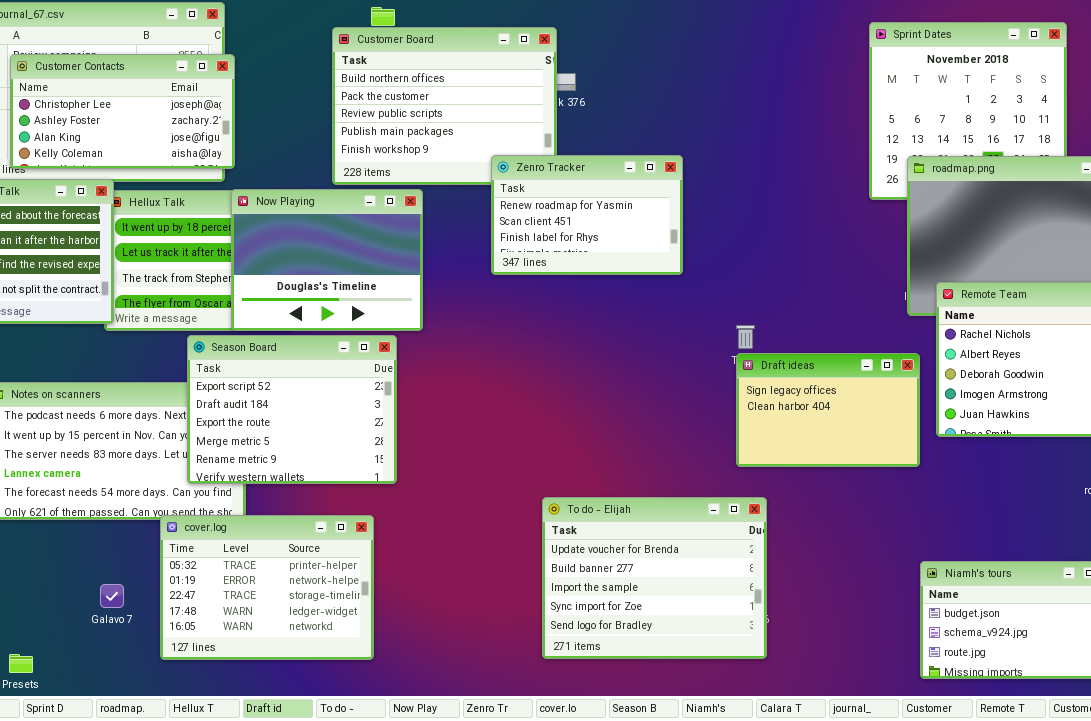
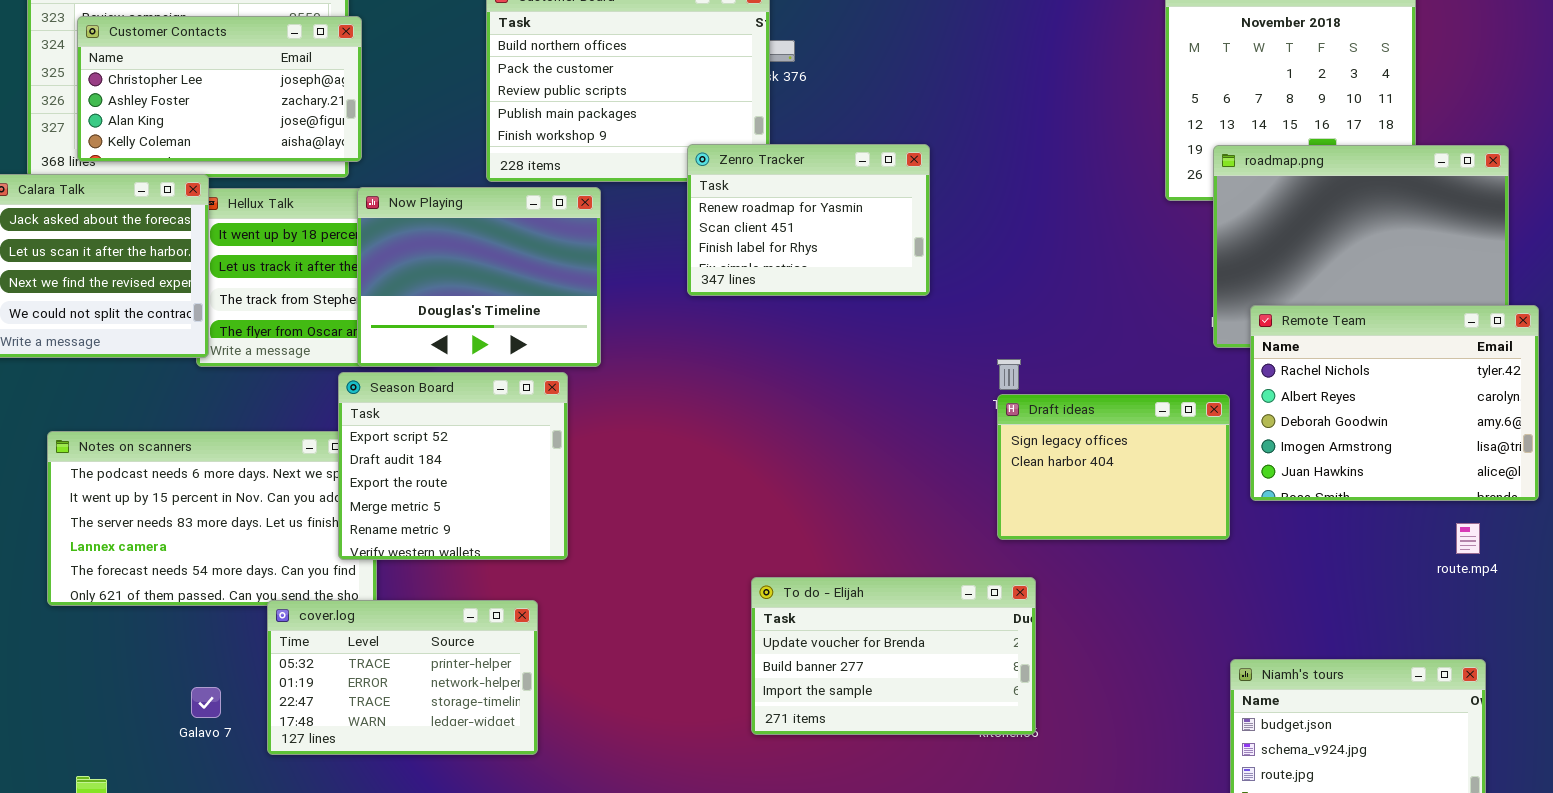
Season Board: [187,335,397,484] -> [338,372,568,560], resized
To do - Elijah: [542,497,767,659] -> [751,577,1036,735], resized
cover.log: [160,515,374,660] -> [267,600,538,755], resized

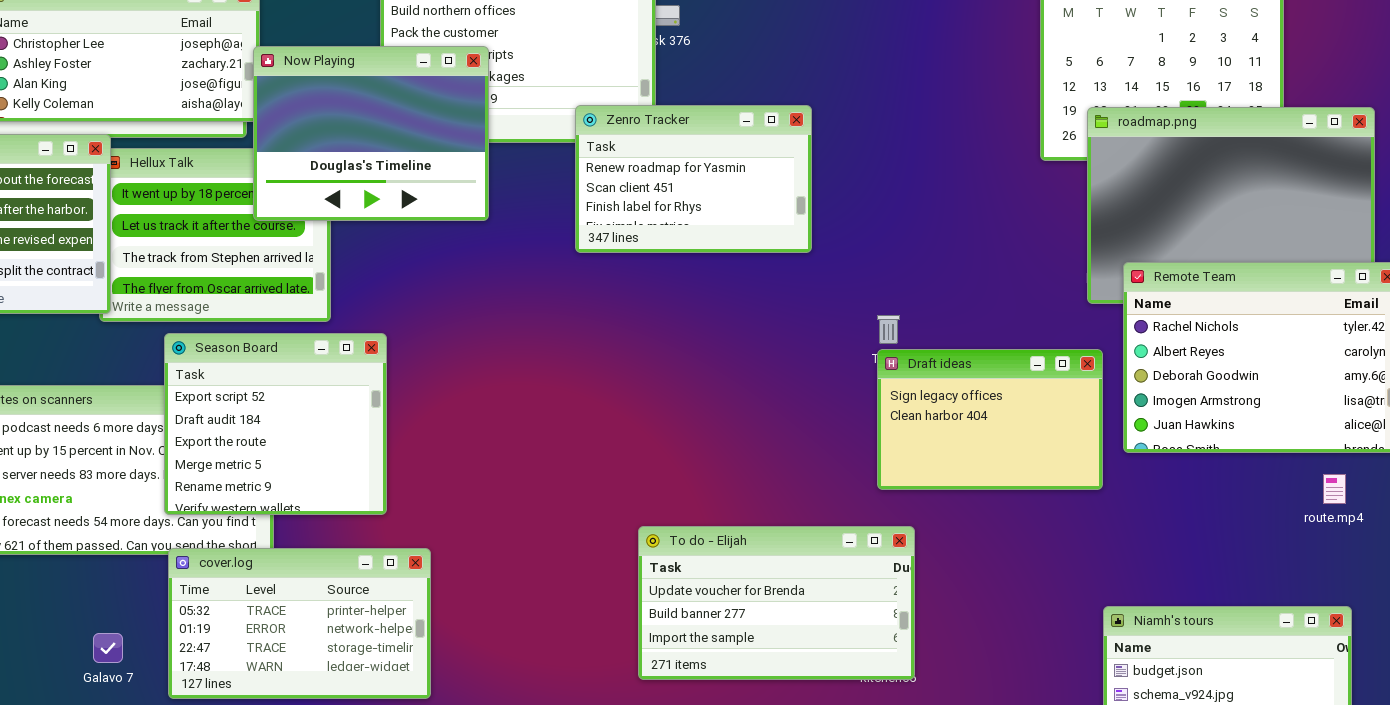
Now Playing: [357,187,601,367] -> [253,46,489,221], moved
Season Board: [338,372,568,560] -> [164,333,387,515], moved

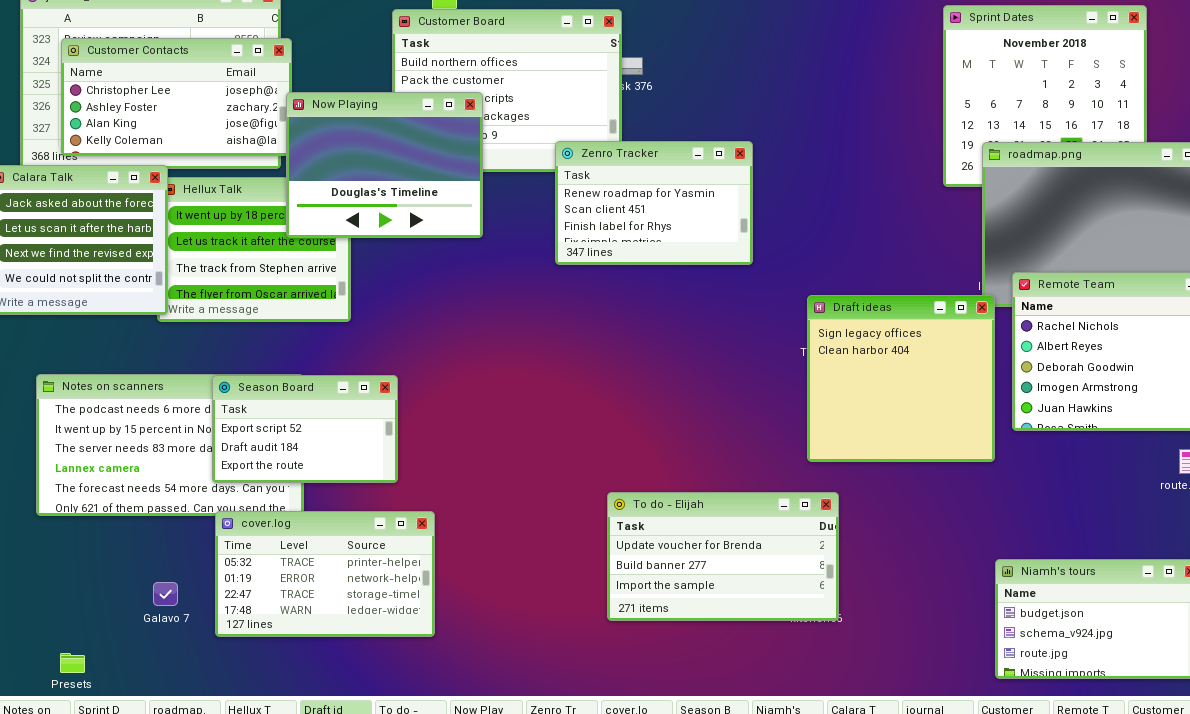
Season Board: [164,333,387,515] -> [212,375,398,483], resized
Draft ideas: [877,349,1103,490] -> [807,295,995,462], resized

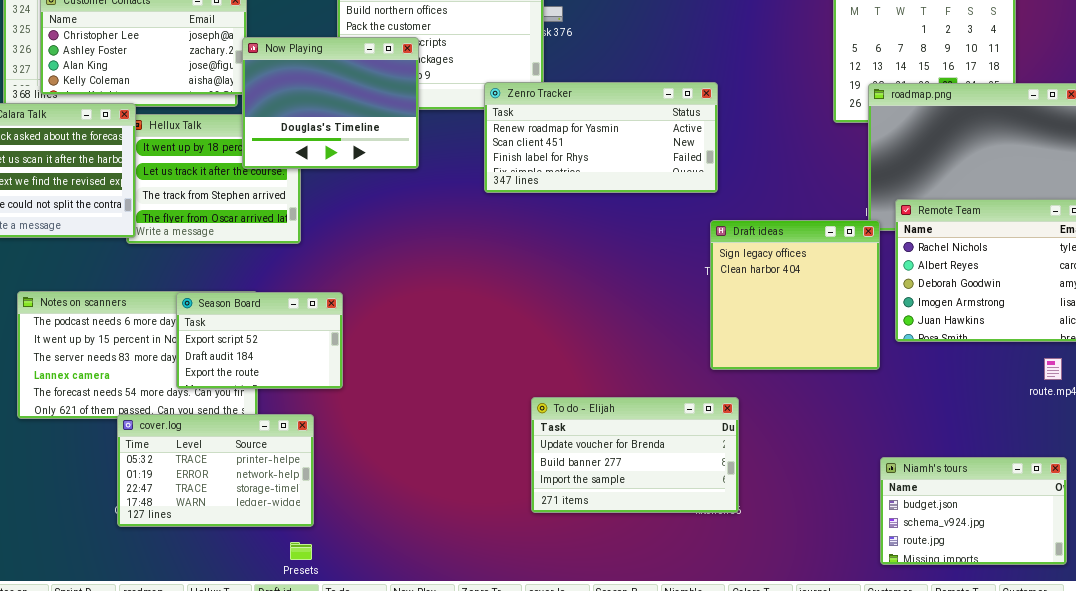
Zenro Tracker: [555,141,753,265] -> [484,82,718,193], resized
cover.log: [215,511,435,637] -> [117,414,314,527], moved
Presets: [60,653,85,673] -> [290,542,312,560], moved

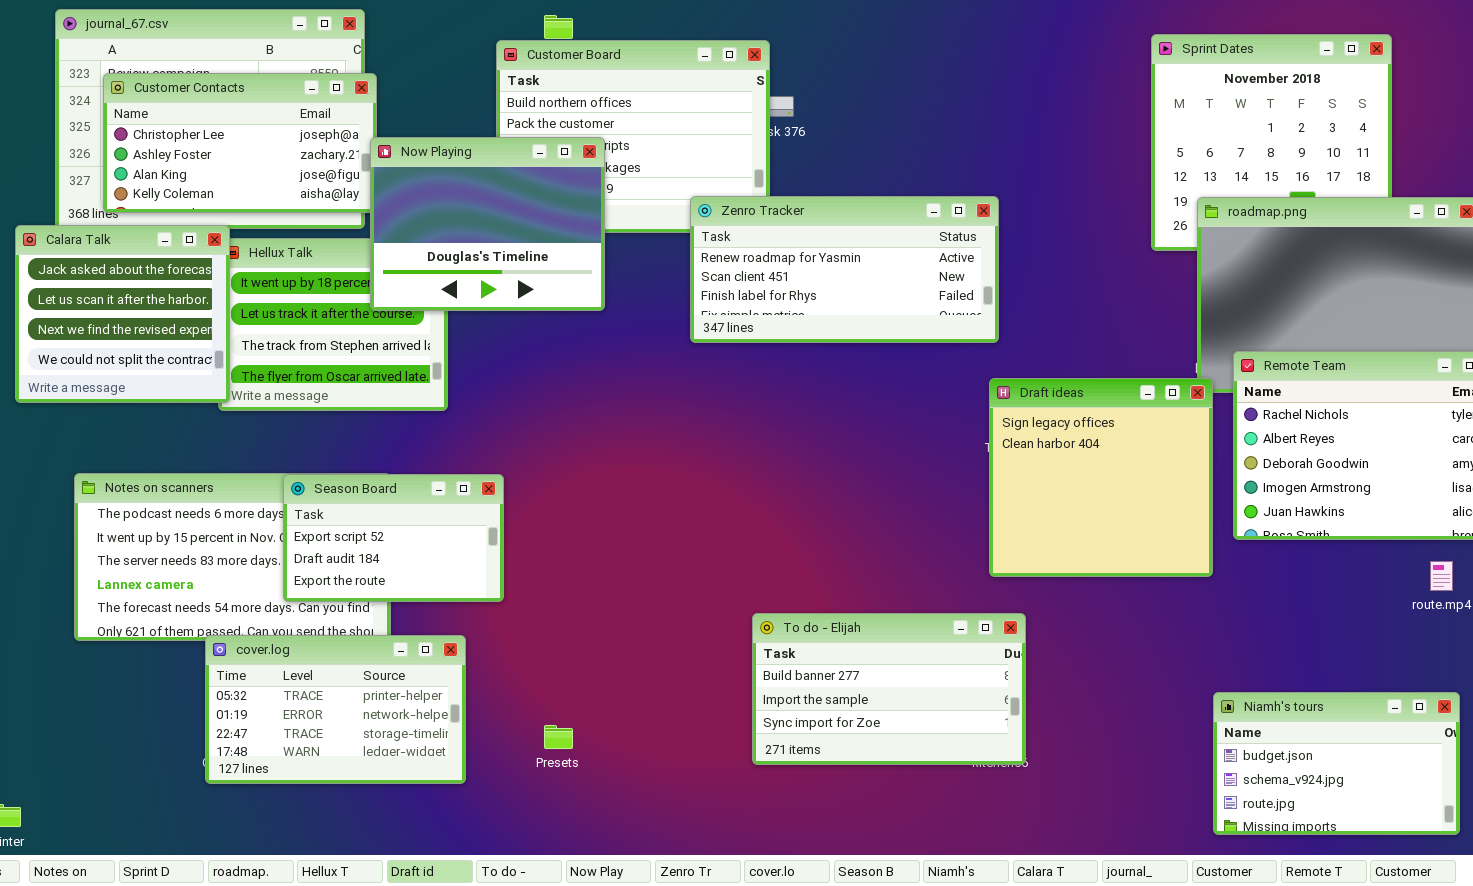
To do - Elijah: [531,397,739,513] -> [752,613,1026,765], scrolled down 1 row
Presets: [290,542,312,560] -> [544,725,573,749], moved

